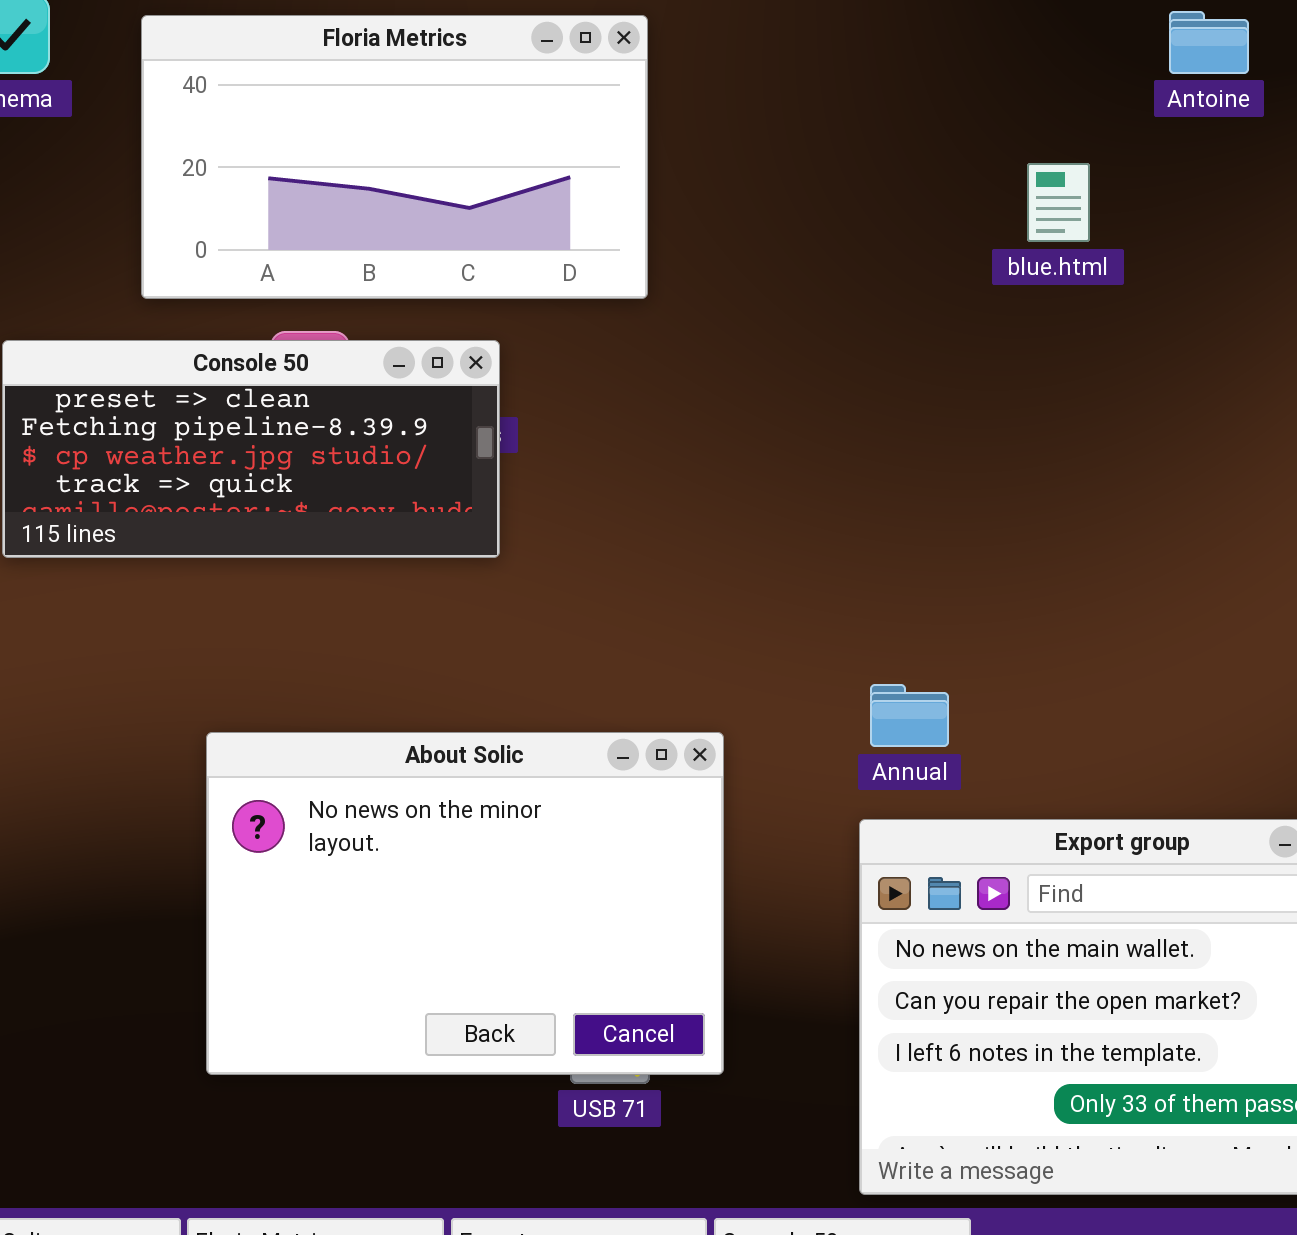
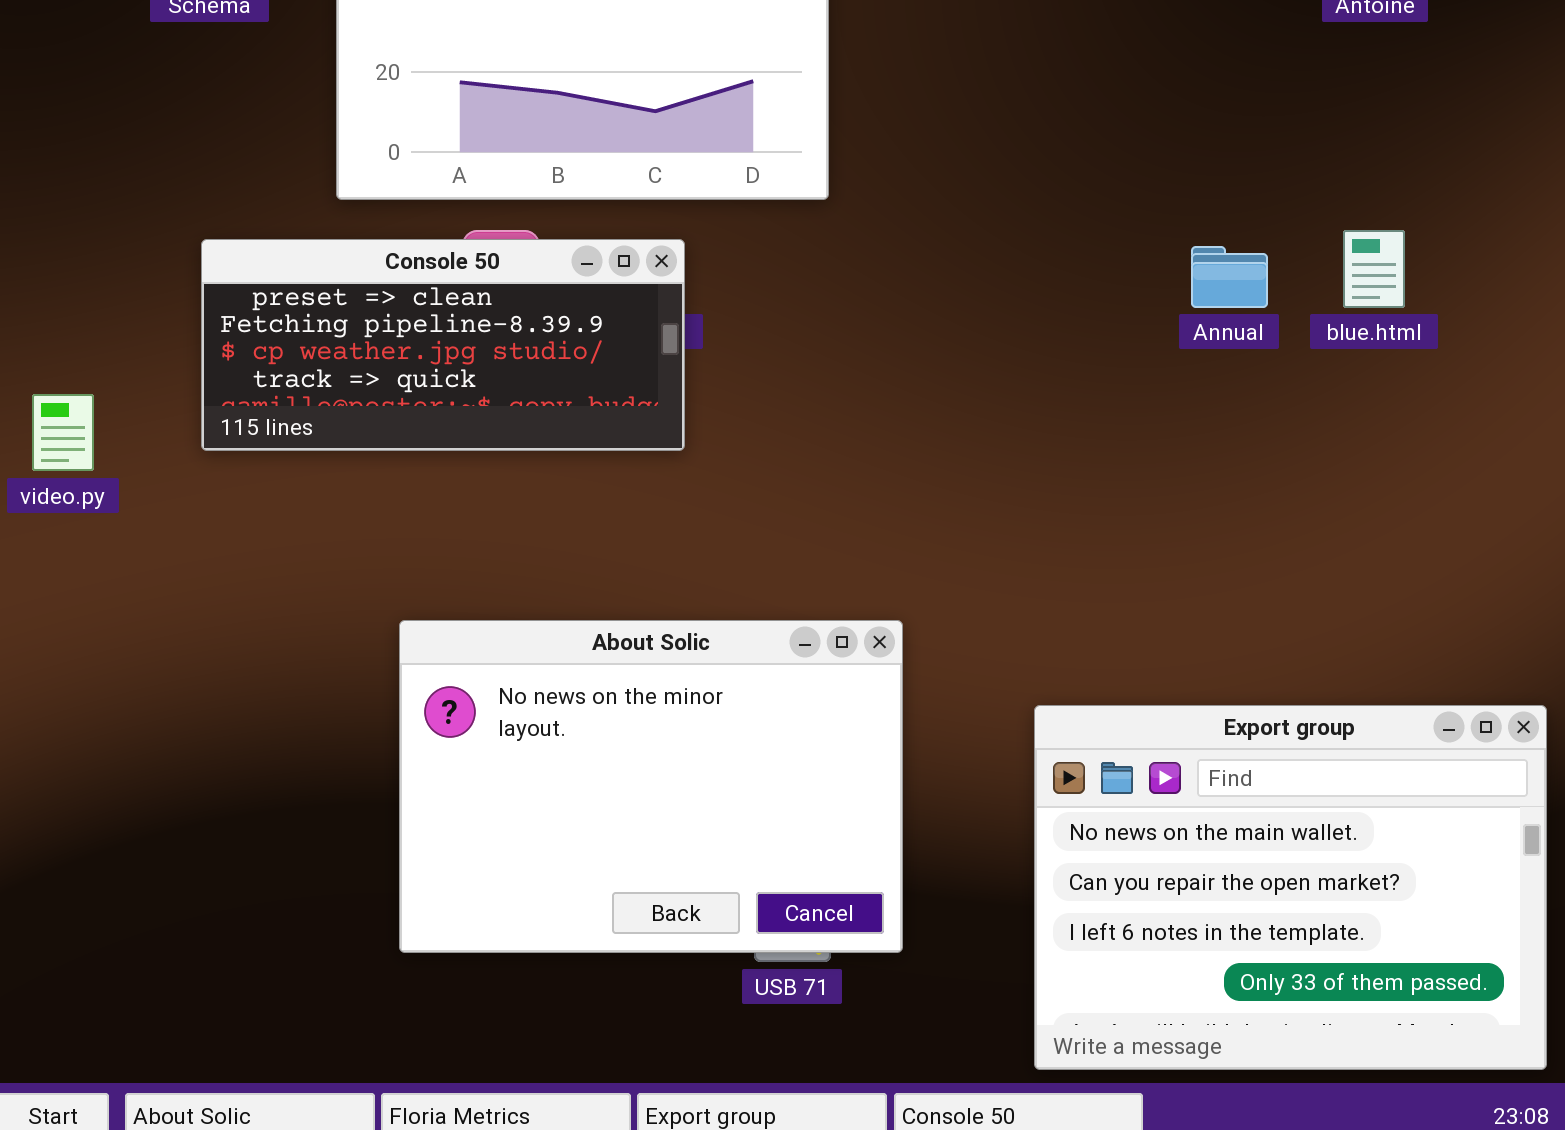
blue.html: [1027,163,1090,242] -> [1343,230,1405,308], moved
Annual: [870,684,949,747] -> [1191,246,1268,308], moved

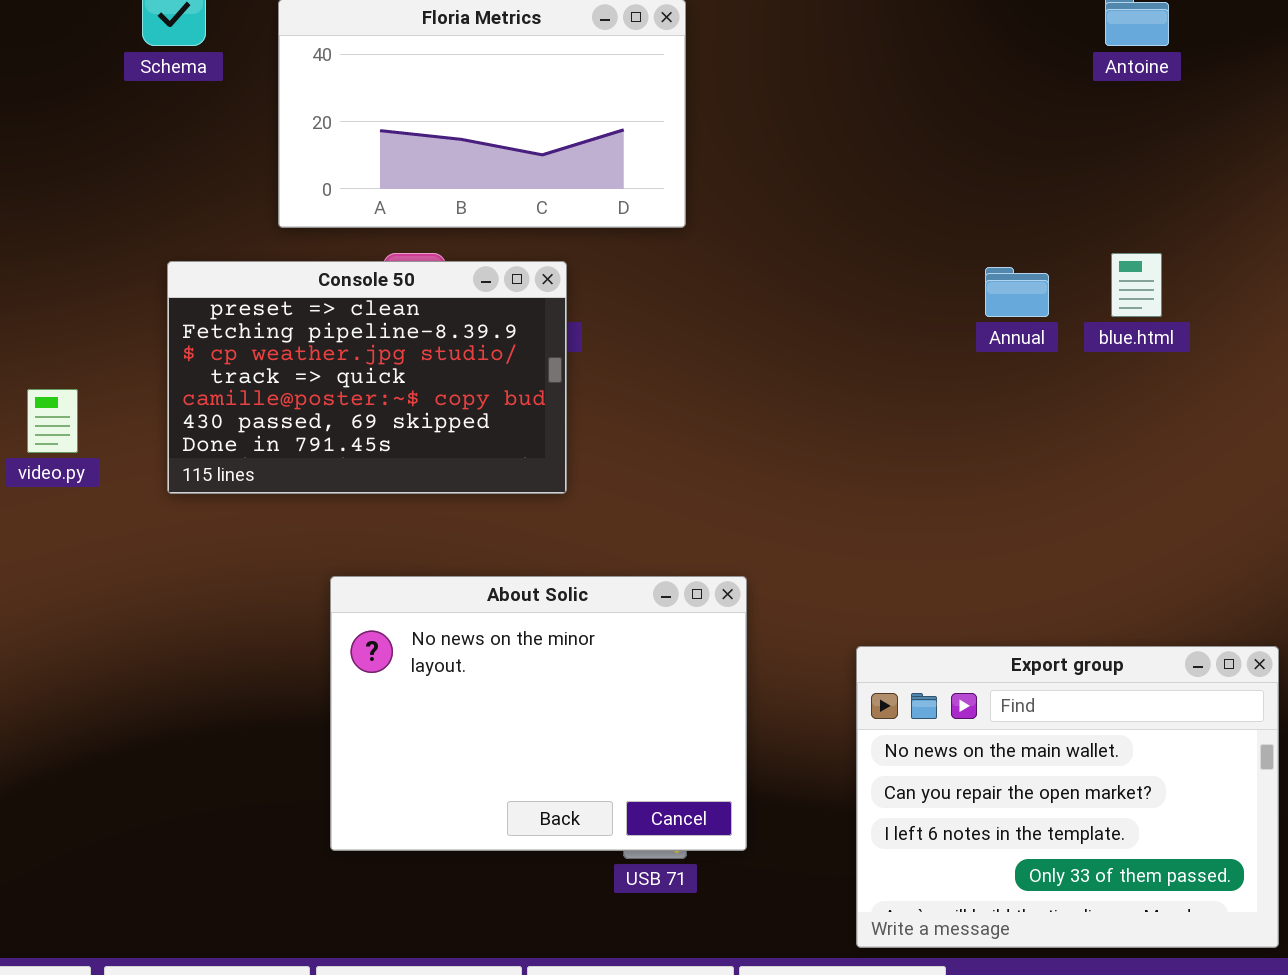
Console 50: [201,239,685,451] -> [167,261,567,494], resized

